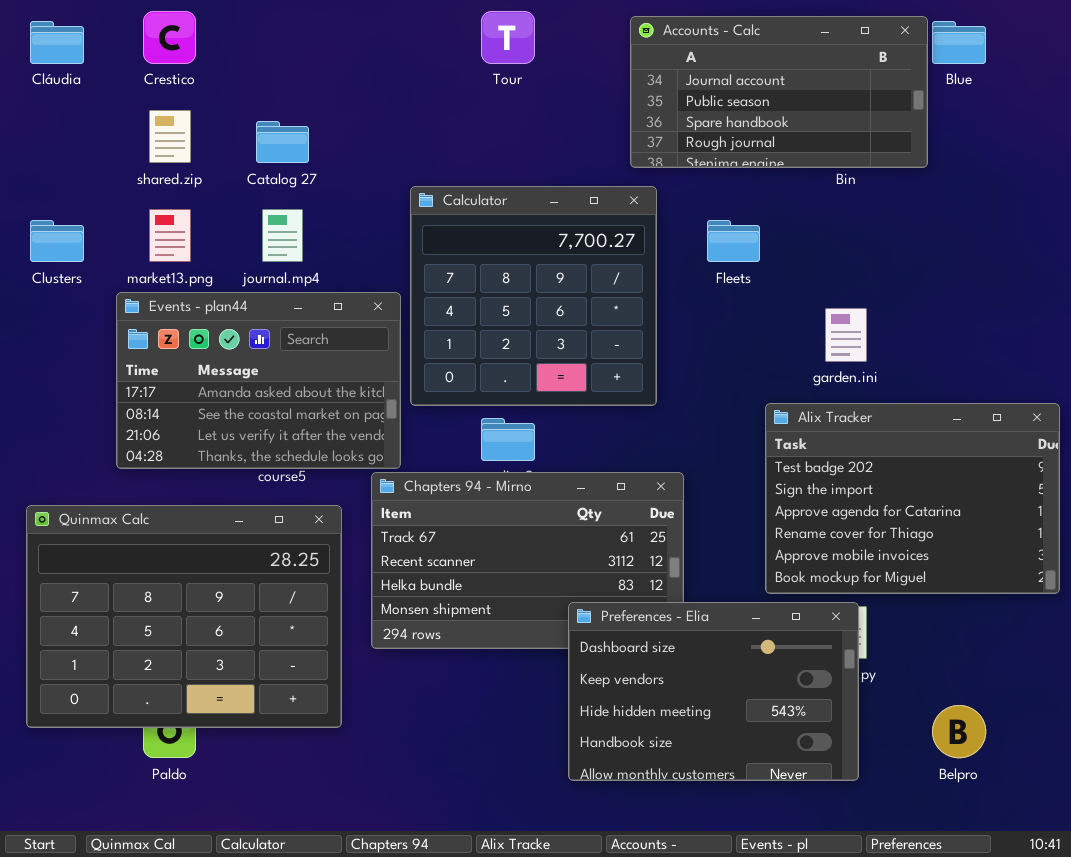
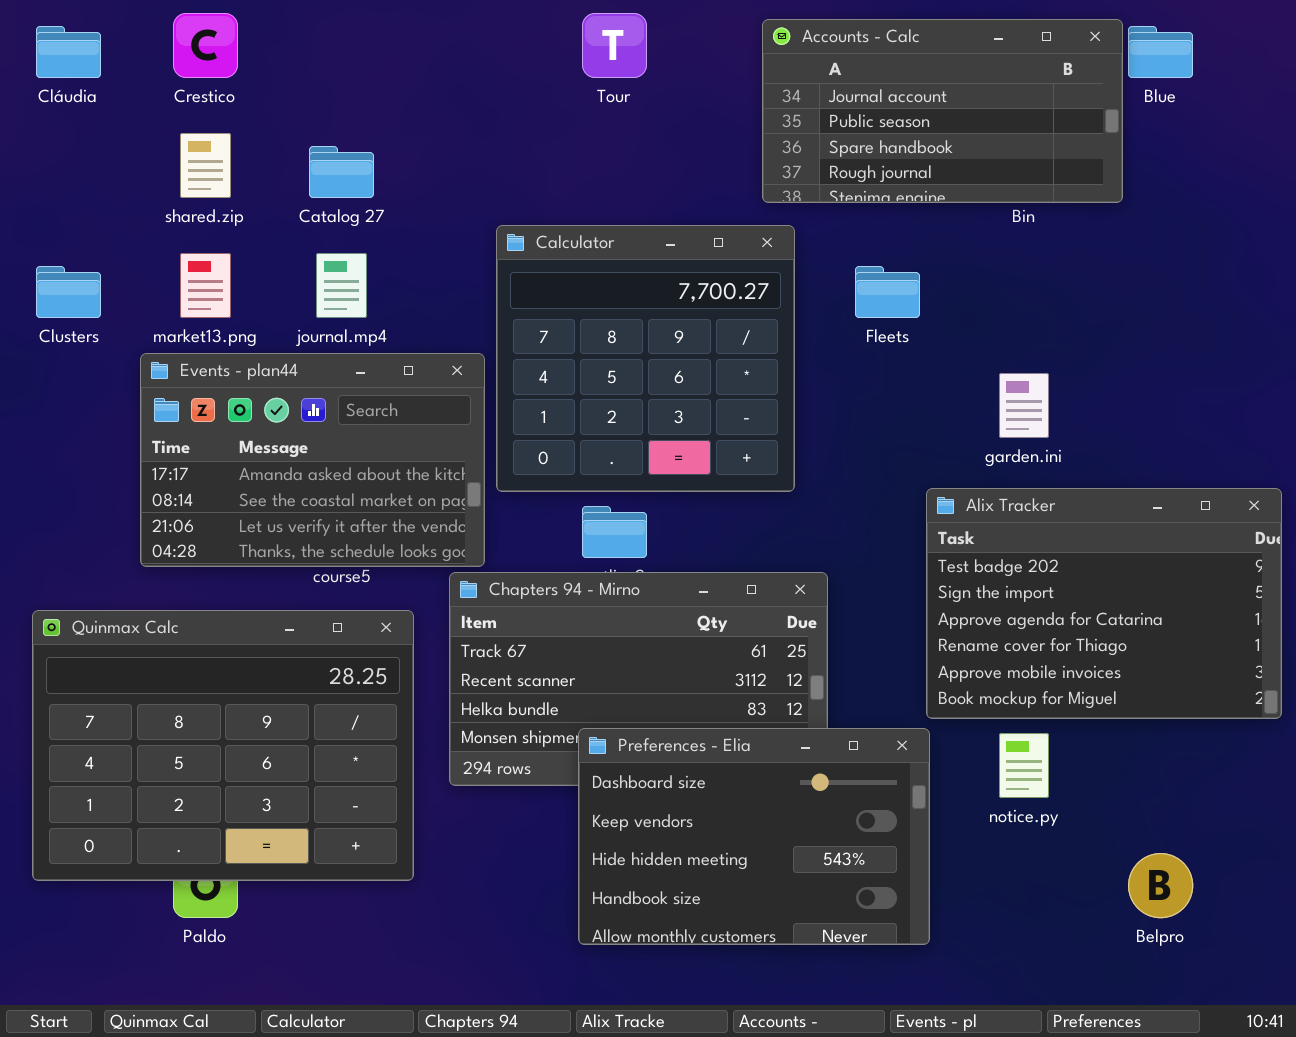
Preferences - Elia: [568,602,859,781] -> [578,728,930,945], moved

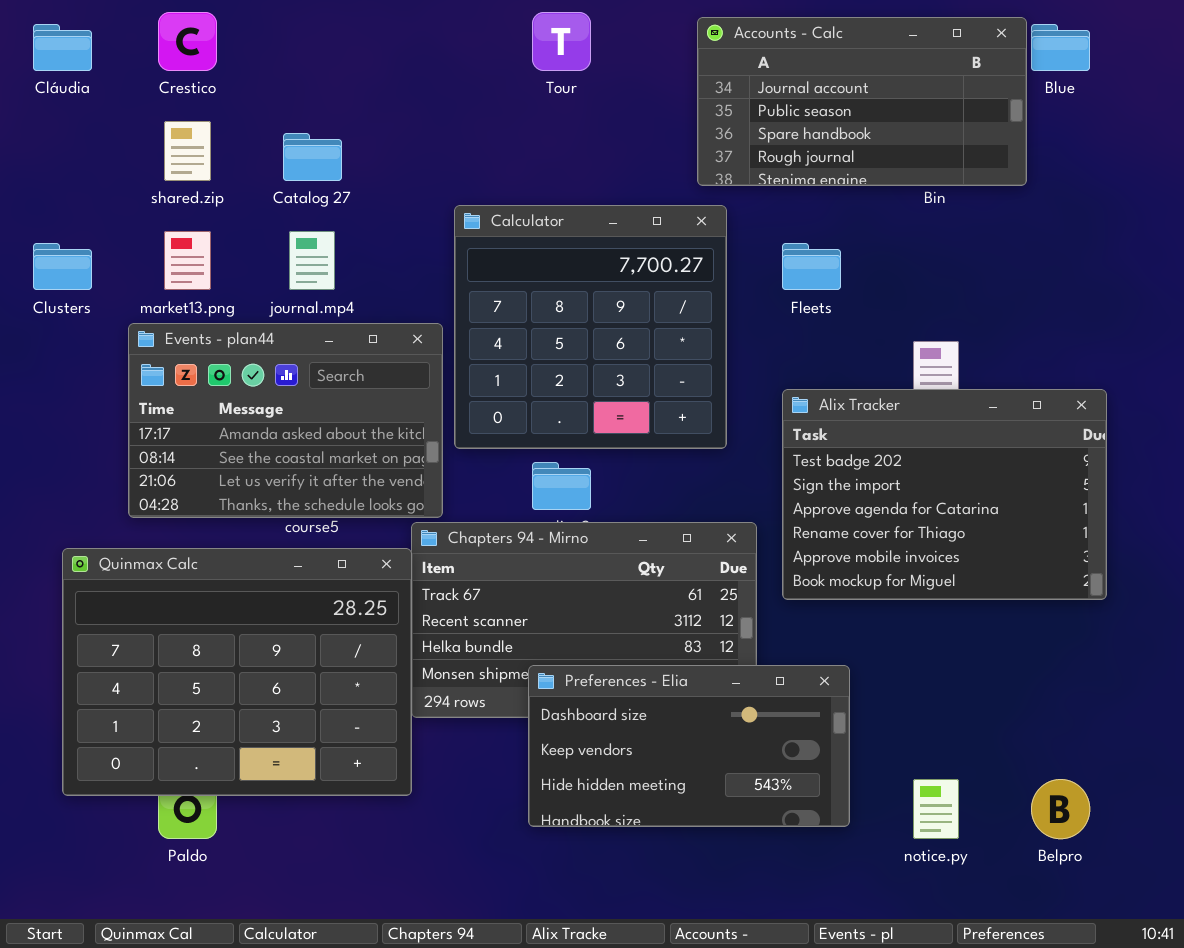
Alix Tracker: [926,488,1282,719] -> [782,389,1107,600], moved
Quinmax Calc: [32,610,414,881] -> [62,548,412,796], moved
Preferences - Elia: [578,728,930,945] -> [528,665,850,827], resized
notice.py: [999,733,1049,798] -> [913,779,959,839], moved

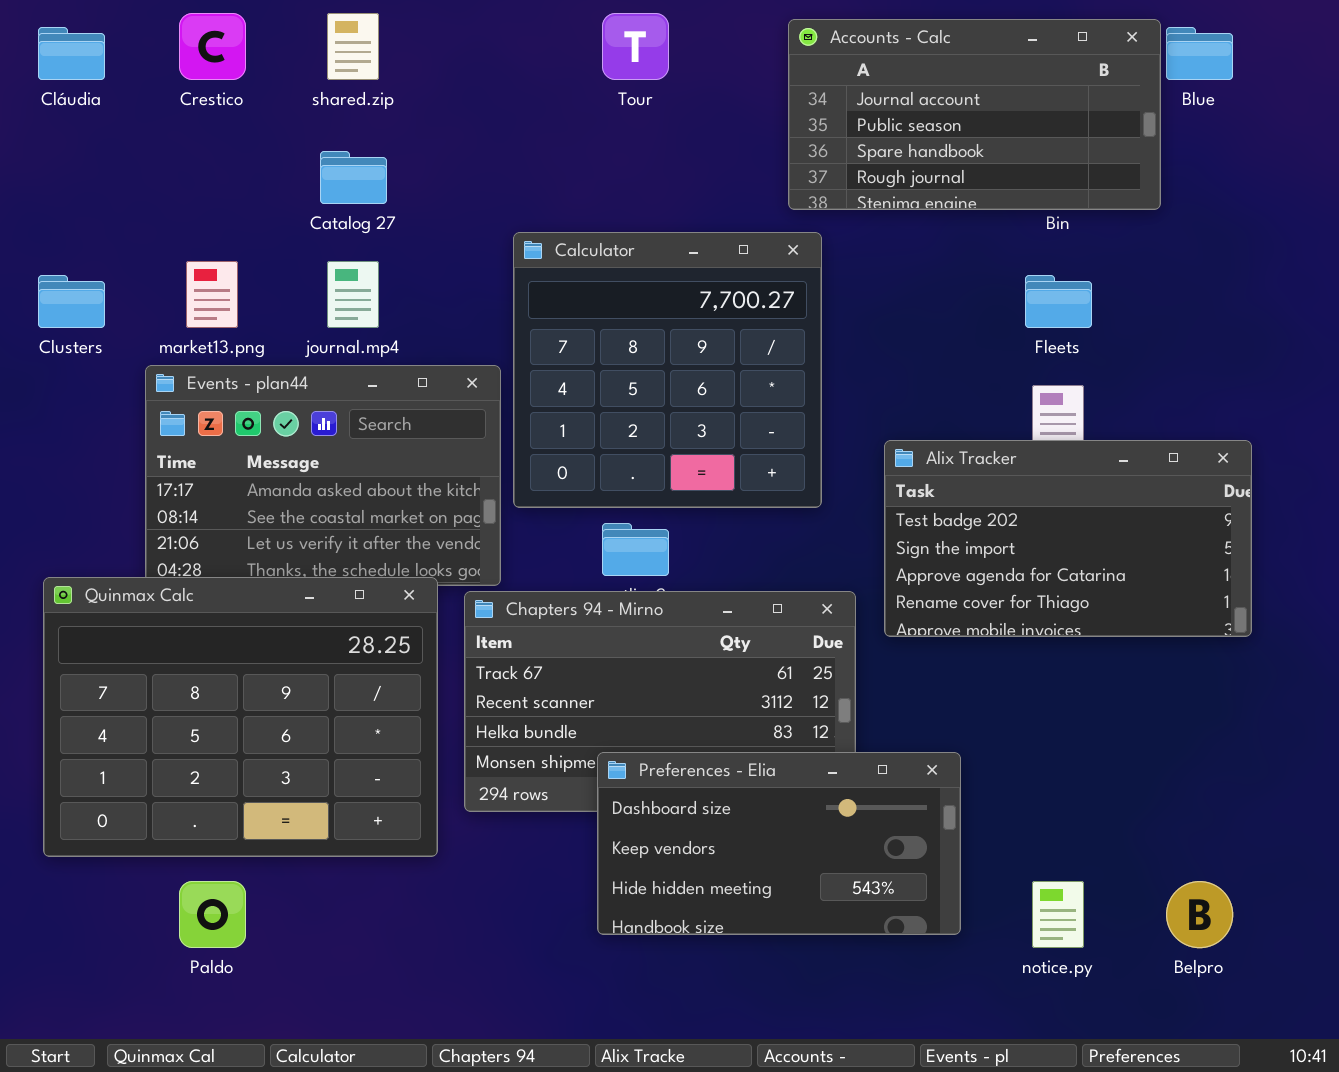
shared.zip: [164,121,211,181] -> [327,13,379,80], moved
Fleets: [782,243,841,290] -> [1025,275,1092,328], moved
Alix Tracker: [782,389,1107,600] -> [884,440,1252,637], resized
Quinmax Calc: [62,548,412,796] -> [43,577,438,857], moved

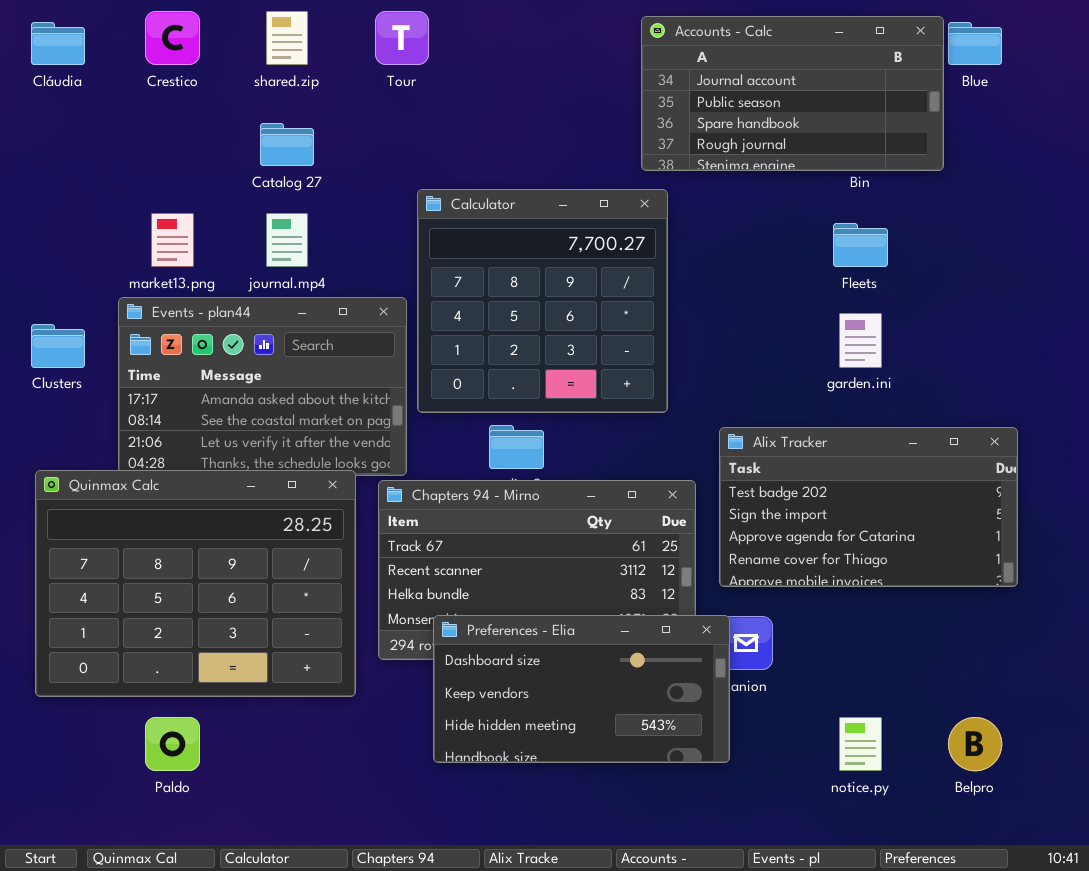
Tour: [602,13,669,80] -> [375,11,429,65], moved
Clusters: [38,275,105,328] -> [31,324,85,368], moved
Alix Tracker: [884,440,1252,637] -> [719,427,1018,587], moved
Preferences - Elia: [597,752,961,935] -> [433,615,730,763], moved

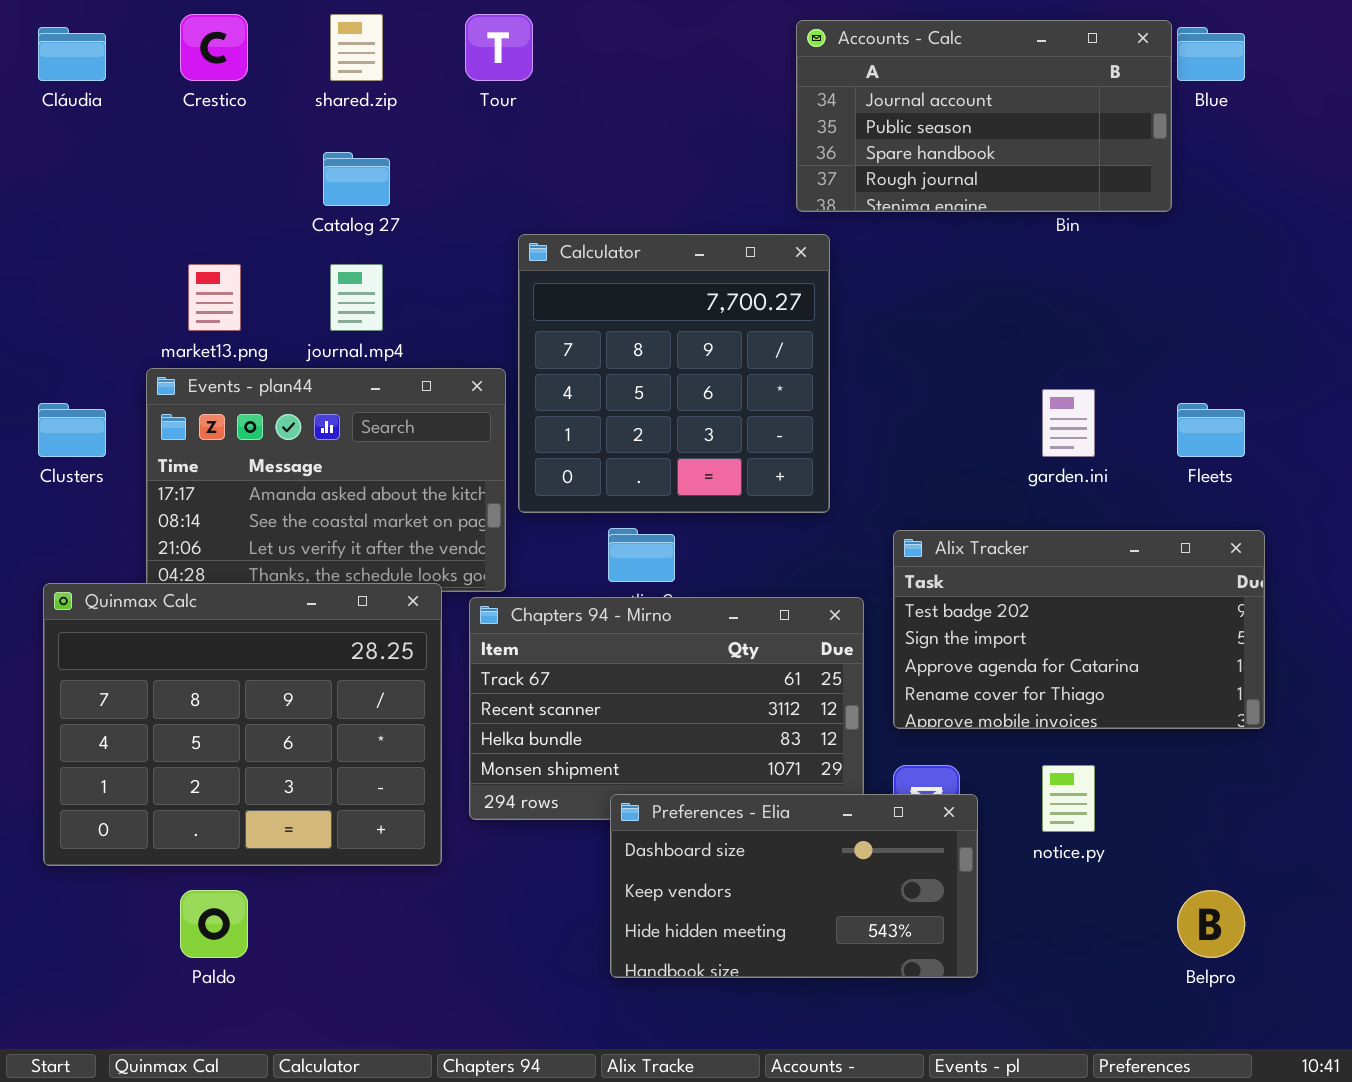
Fleets: [833,223,888,267] -> [1177,403,1245,457], moved
Preferences - Elia: [433,615,730,763] -> [610,794,978,978], moved
notice.py: [839,717,882,771] -> [1042,765,1095,832], moved

